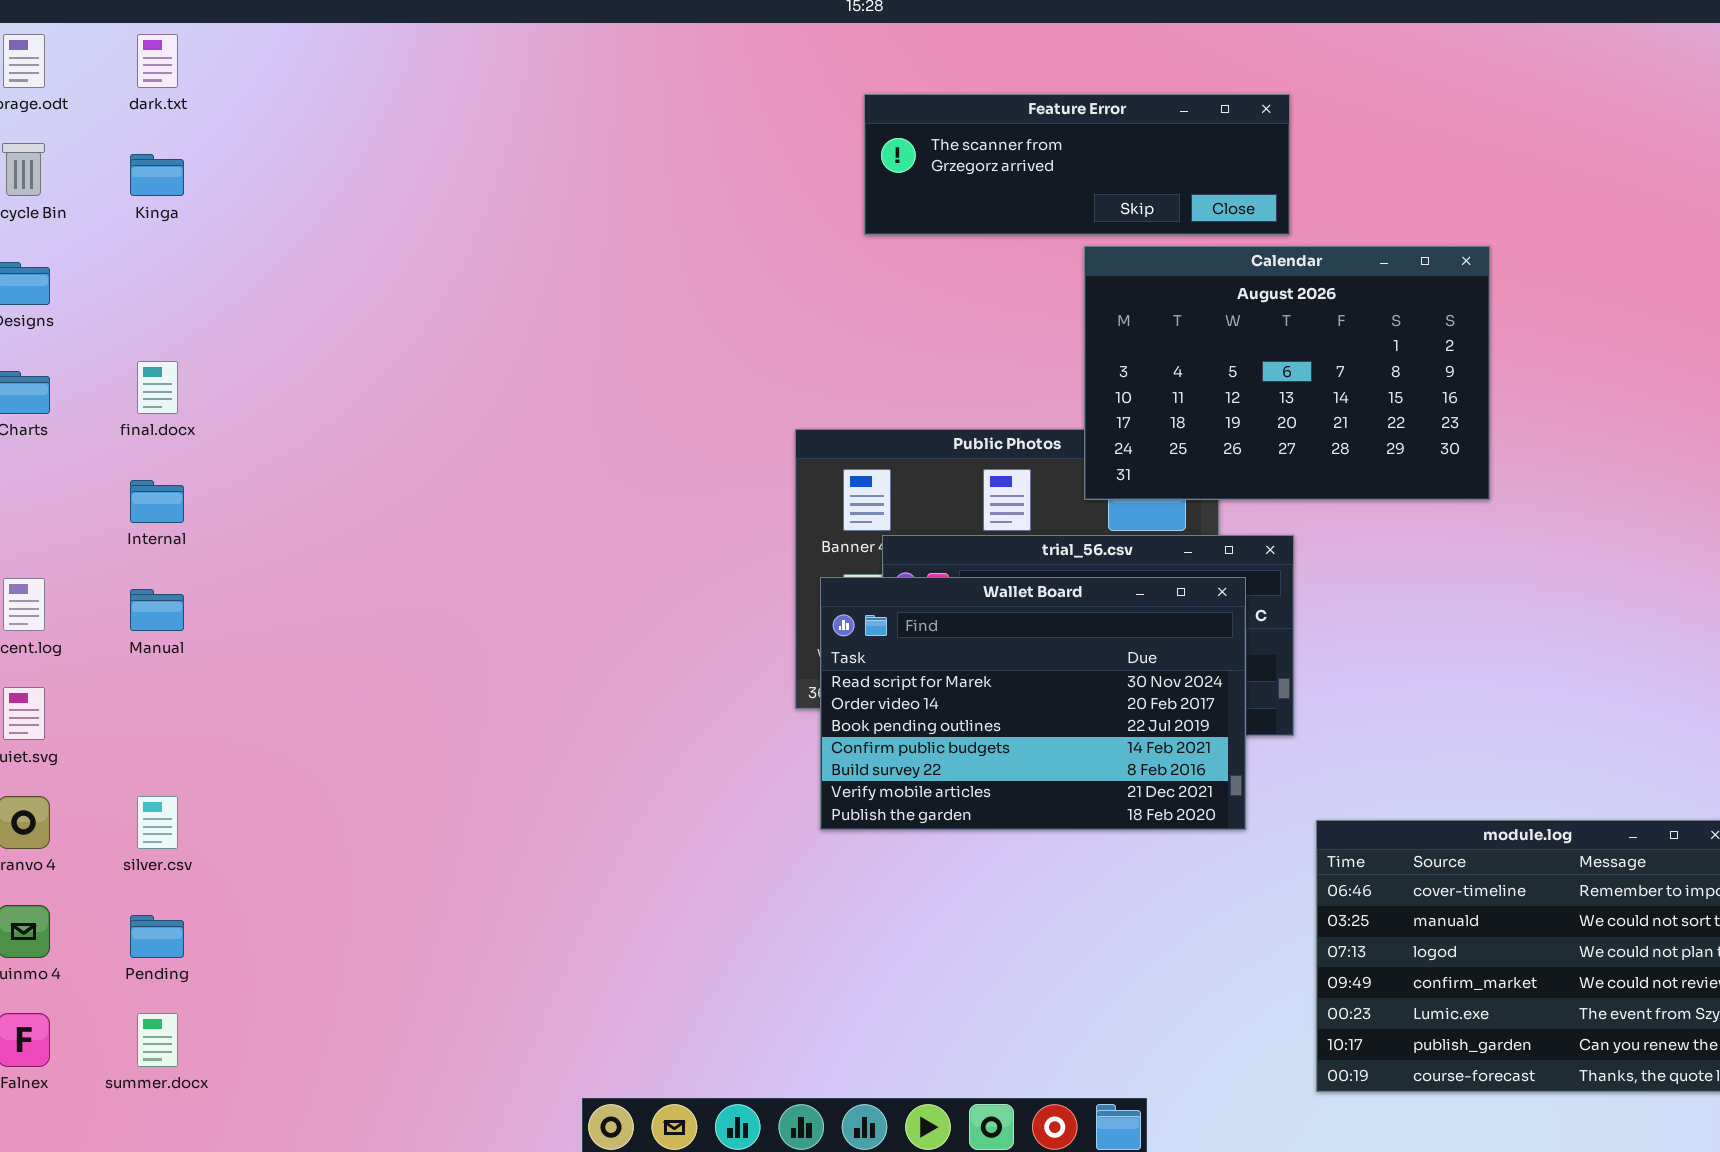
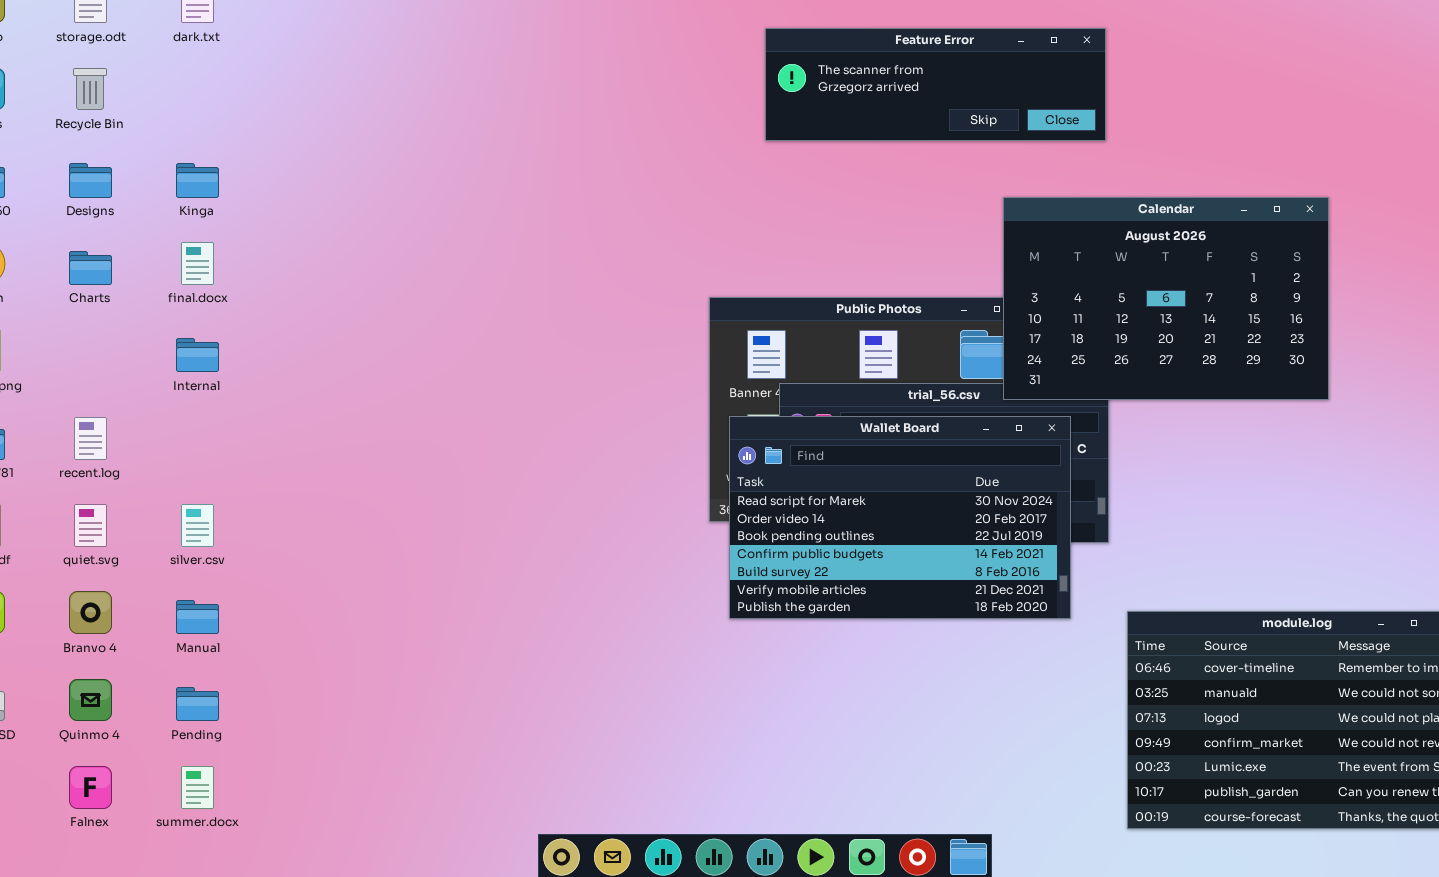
Kinga: [130,154,184,196] -> [176,163,219,198], moved
Calendar: [1084,246,1490,500] -> [1003,197,1329,400], moved
Manual: [130,589,184,631] -> [176,600,219,634], moved
silver.csv: [137,796,178,849] -> [181,504,214,547], moved

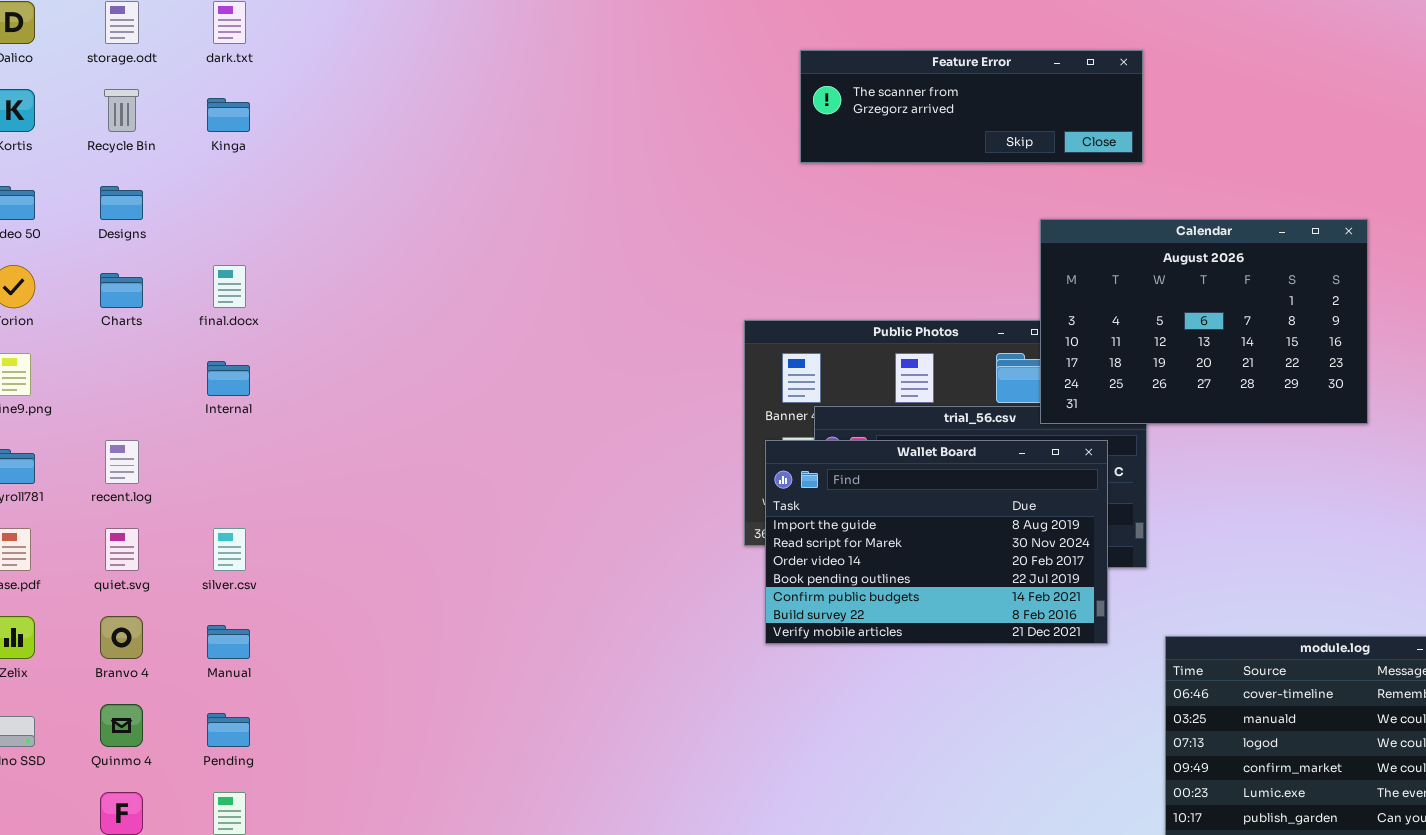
Kinga: [176,163,219,198] -> [207,98,250,132], moved
Wallet Board: [729,416,1071,619] -> [765,440,1108,644], scrolled up 1 row

